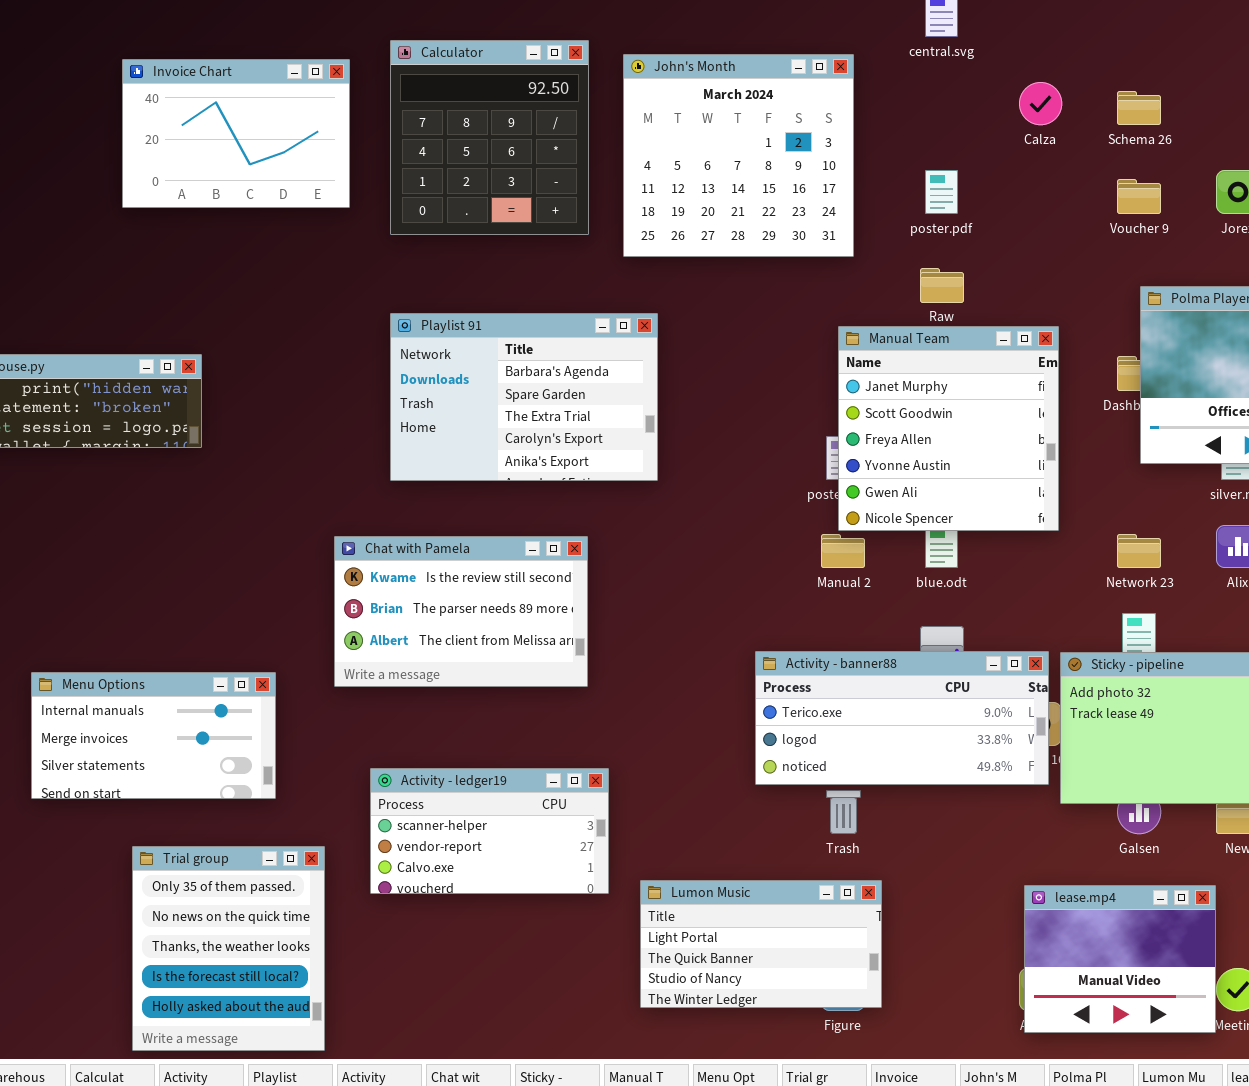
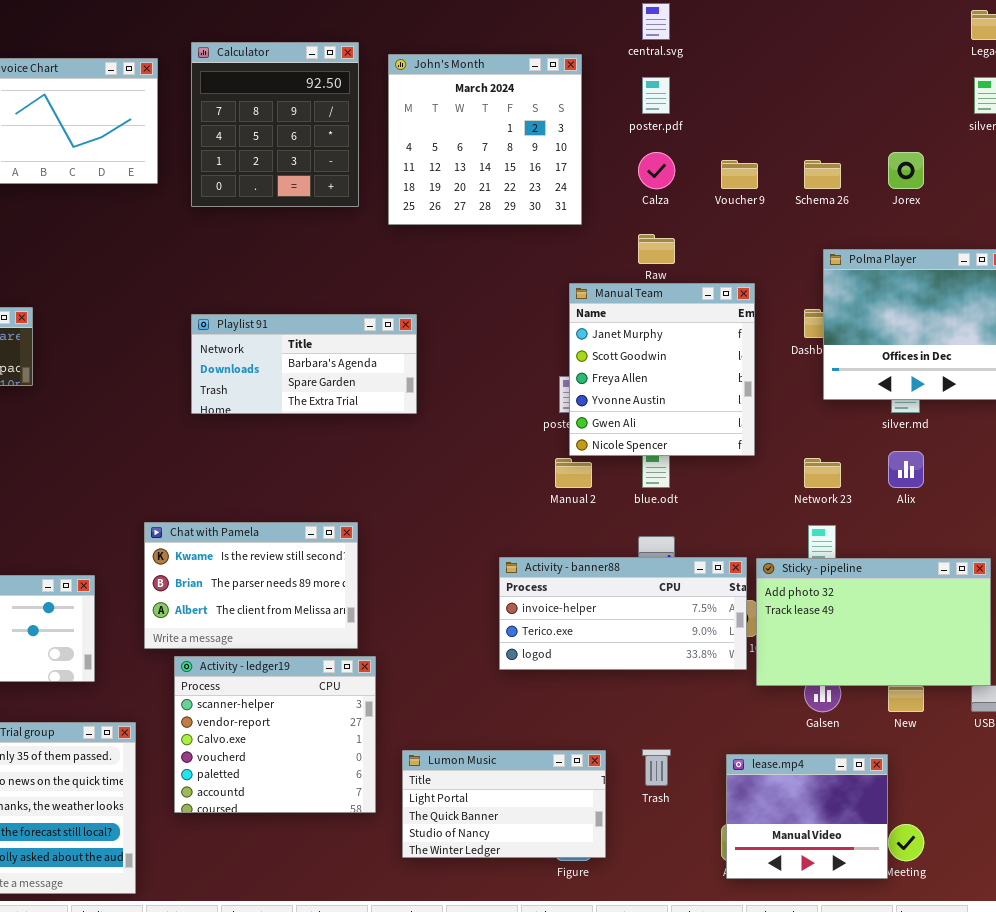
Calza: [1019,82,1062,125] -> [638,152,675,189], moved
Schema 26: [1117,91,1161,125] -> [804,160,841,189], moved
poster.pdf: [925,170,958,214] -> [642,77,670,114], moved
Voucher 9: [1117,179,1161,214] -> [721,160,758,189], moved
Playlist 91: [390,313,658,481] -> [191,314,417,414], resized
Chat with Pamela: [334,536,588,687] -> [144,522,358,649], moved
Activity - banner88: [755,651,1049,785] -> [499,557,747,670], scrolled up 1 row
Activity - ledger19: [370,768,609,894] -> [174,656,376,813], resized
Trash: [826,790,861,834] -> [642,749,671,786], moved

